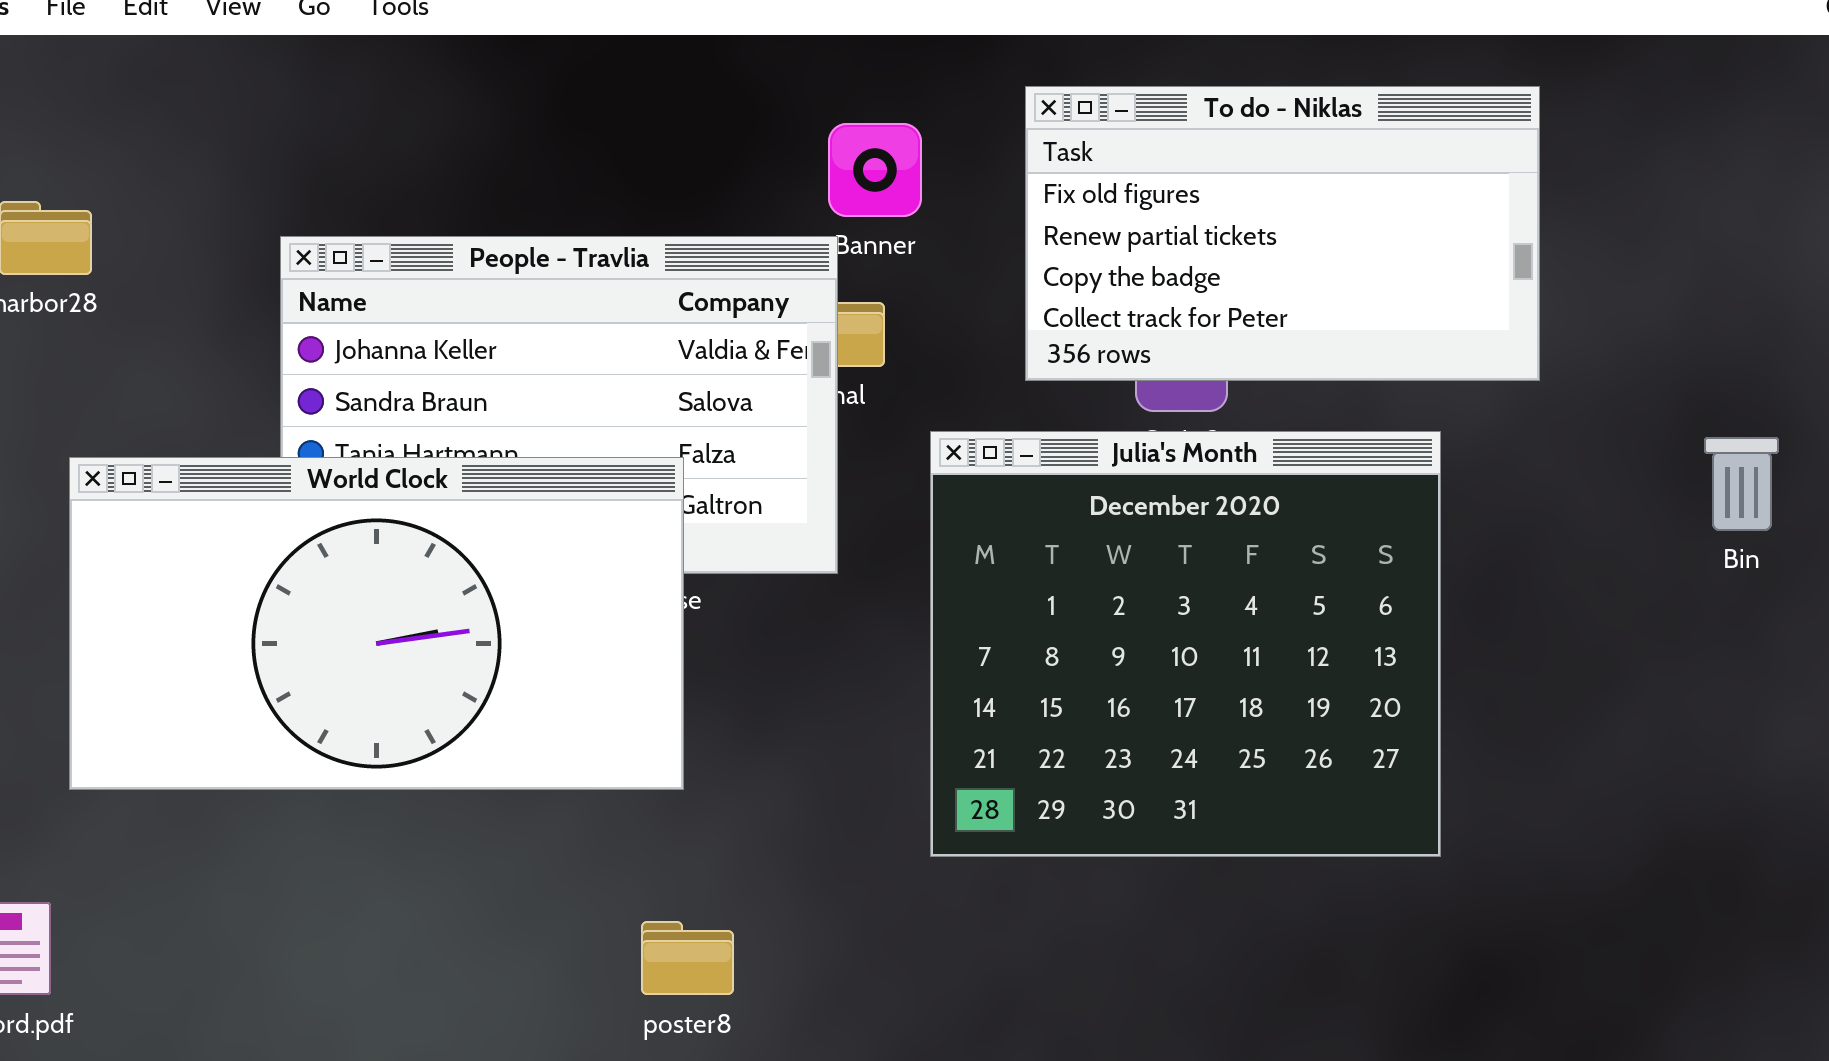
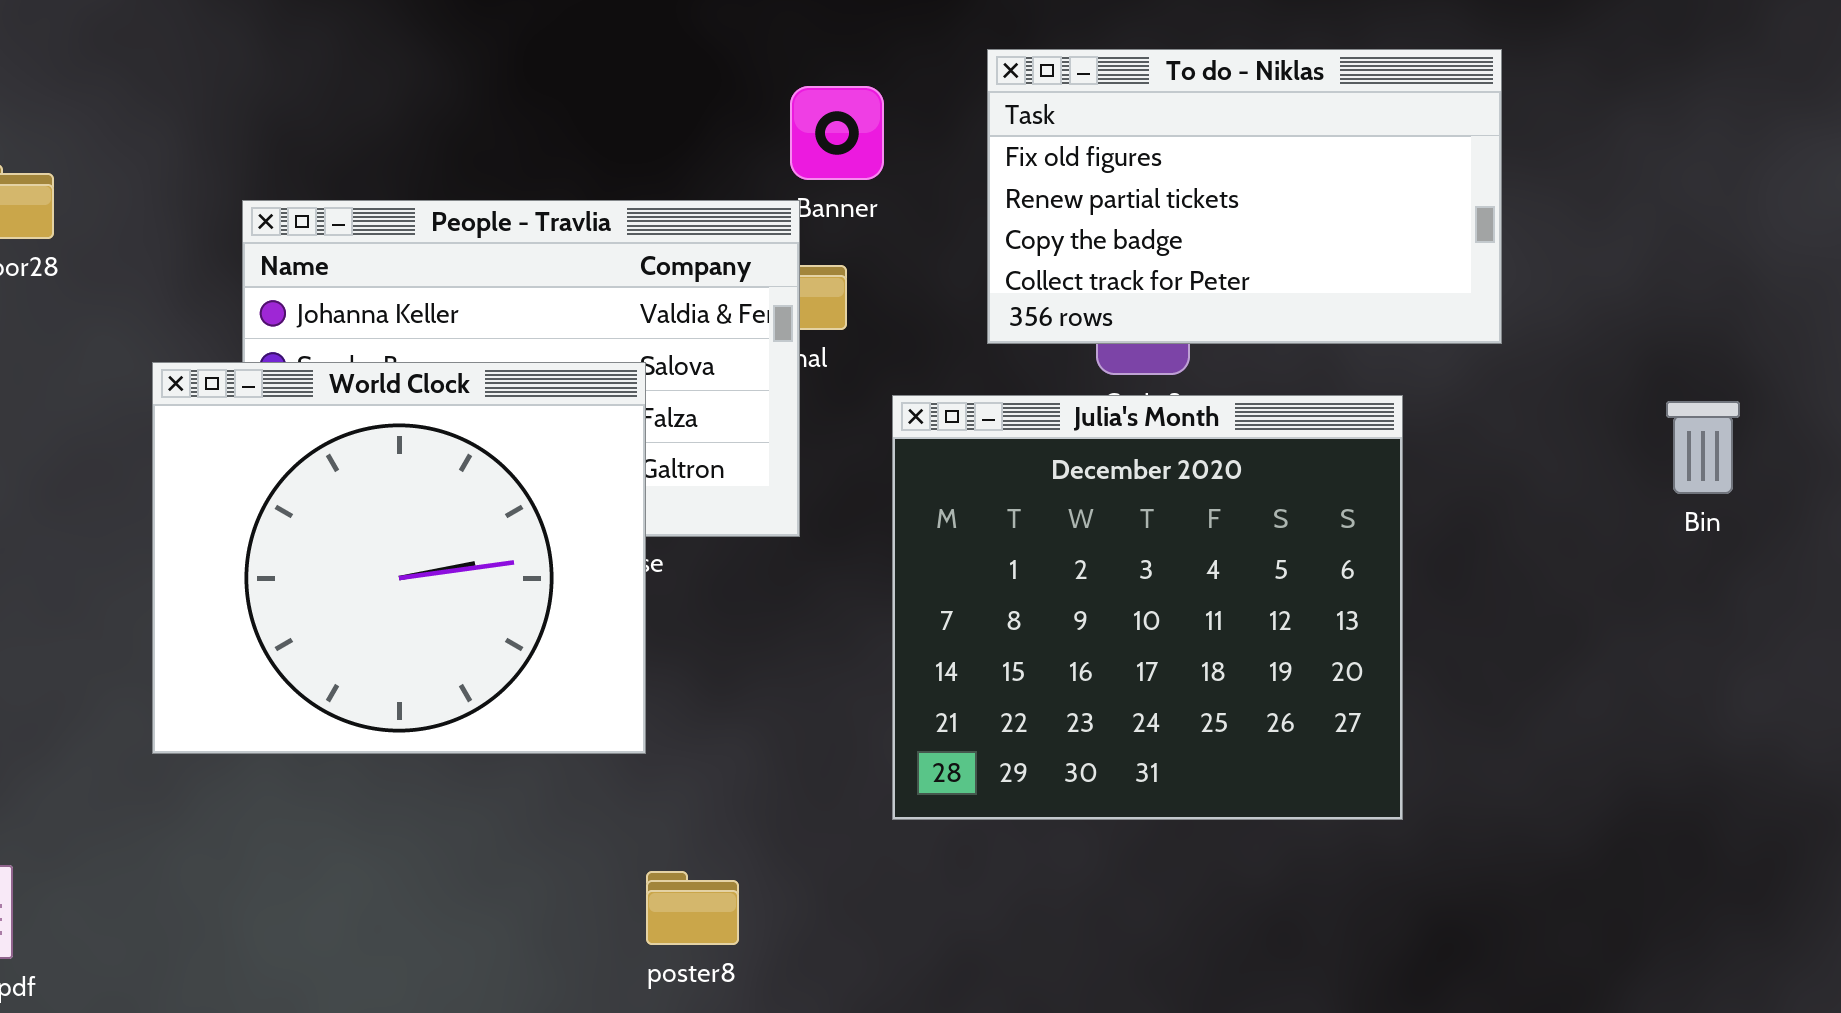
World Clock: [69,457,684,790] -> [152,362,646,754], resized
poster8: [641,921,734,995] -> [646,871,739,945], moved

